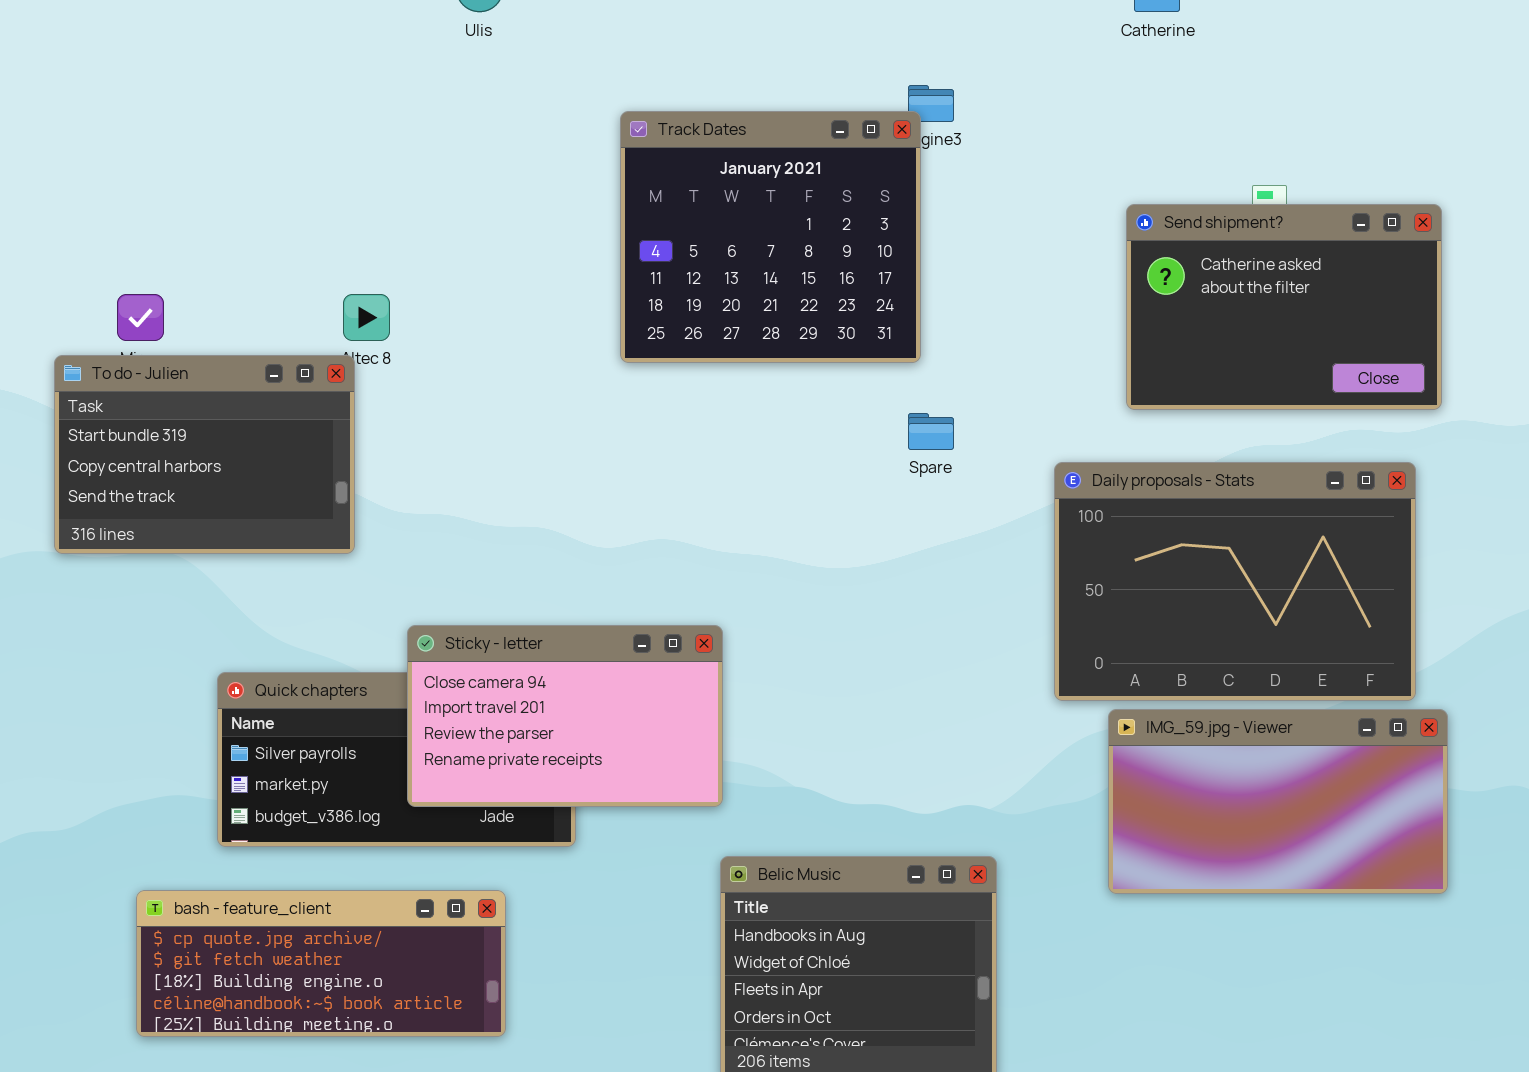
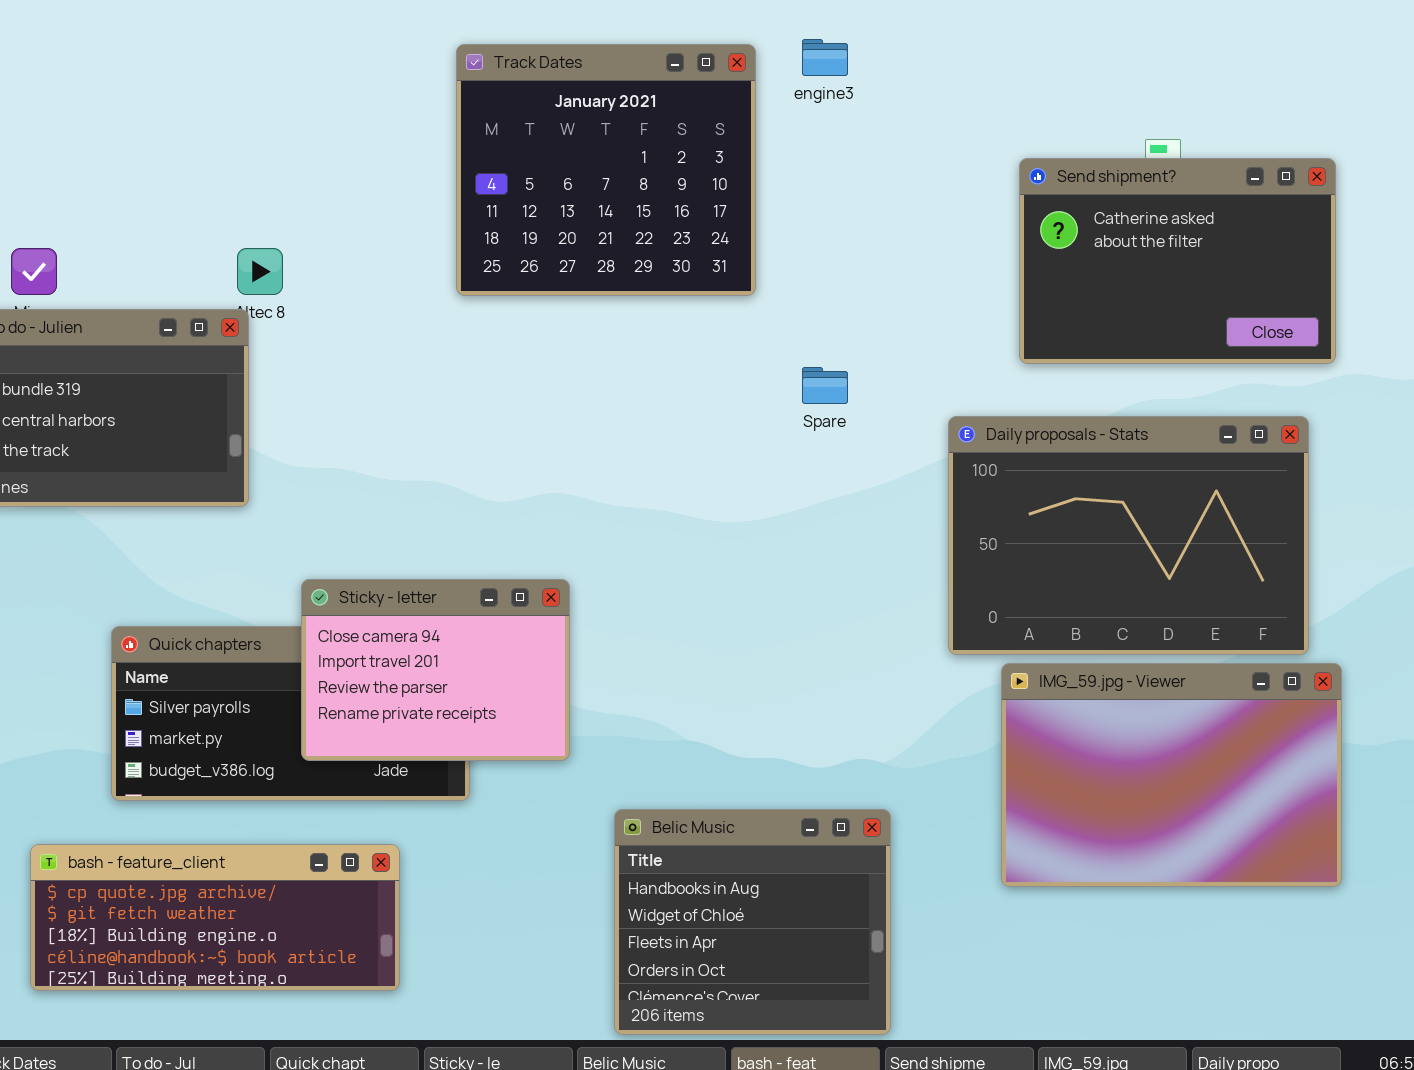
Track Dates: [620,111,921,363] -> [456,44,756,296], moved
Sticky - letter: [407,625,723,807] -> [301,579,570,761], resized
IMG_59.jpg - Viewer: [1108,709,1448,894] -> [1001,663,1342,887], resized

